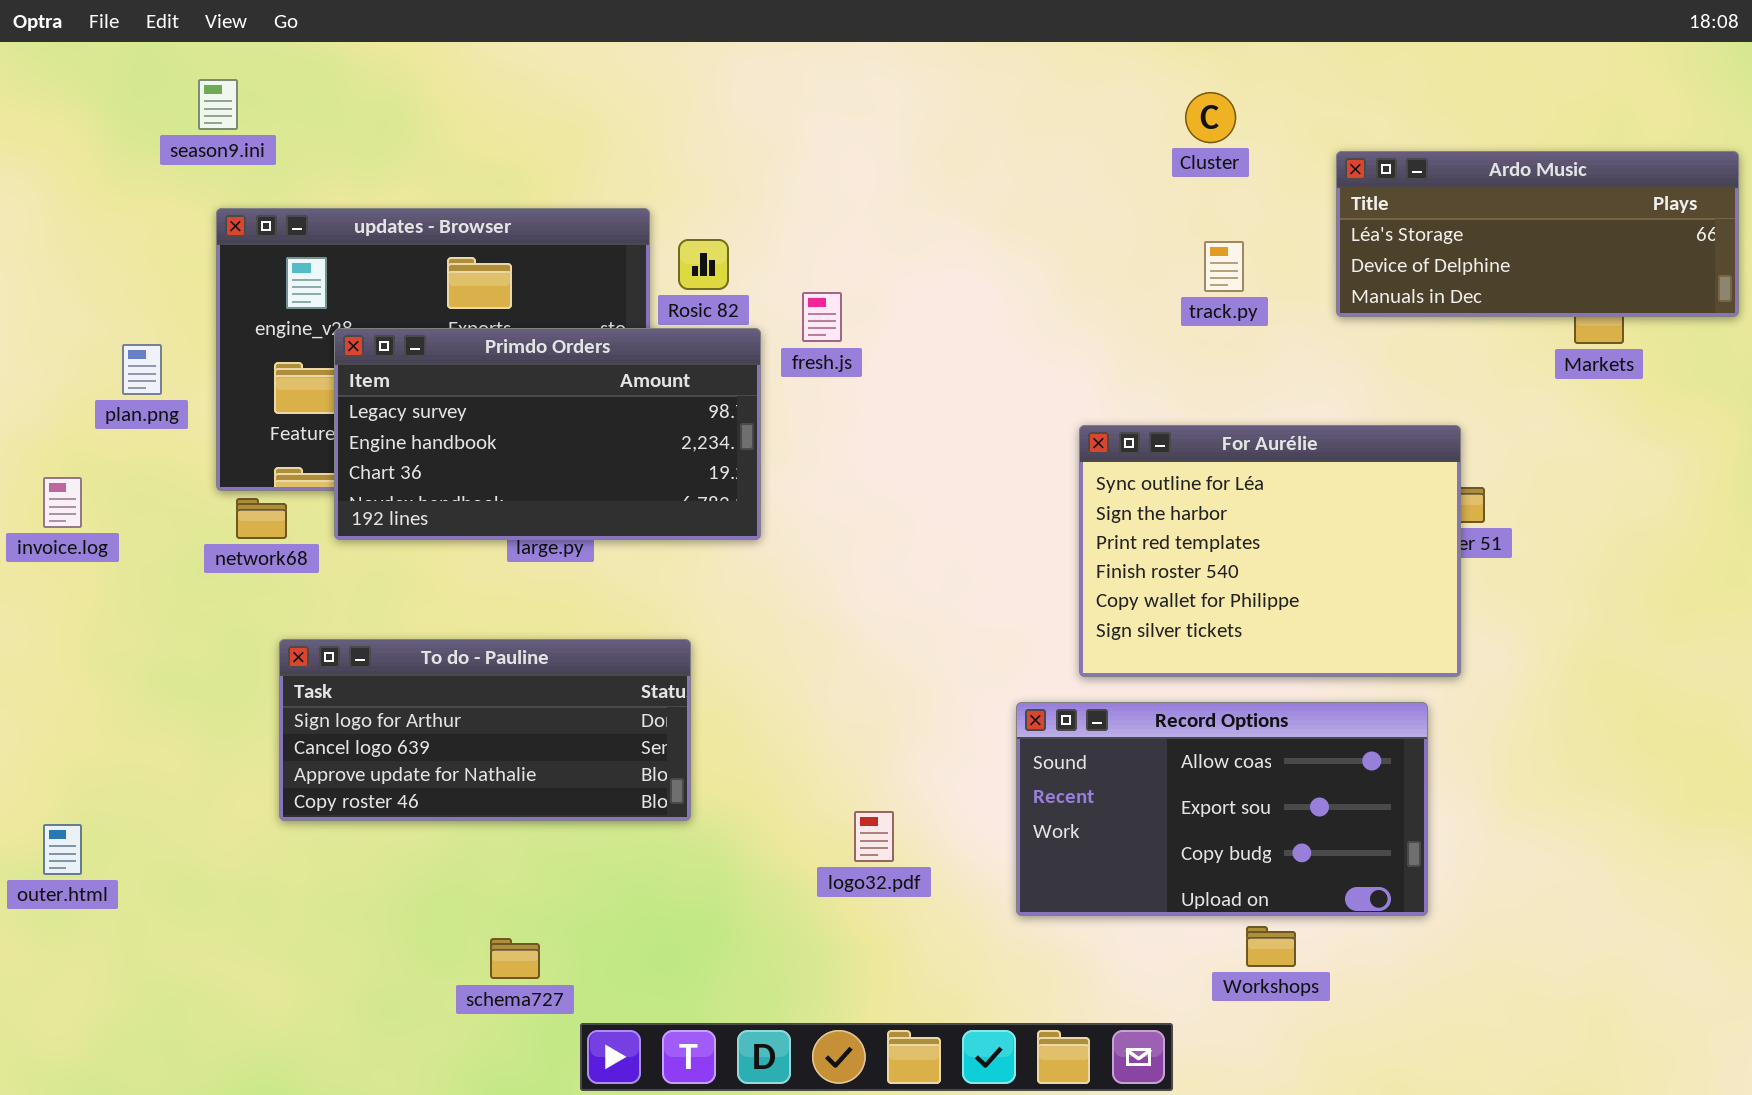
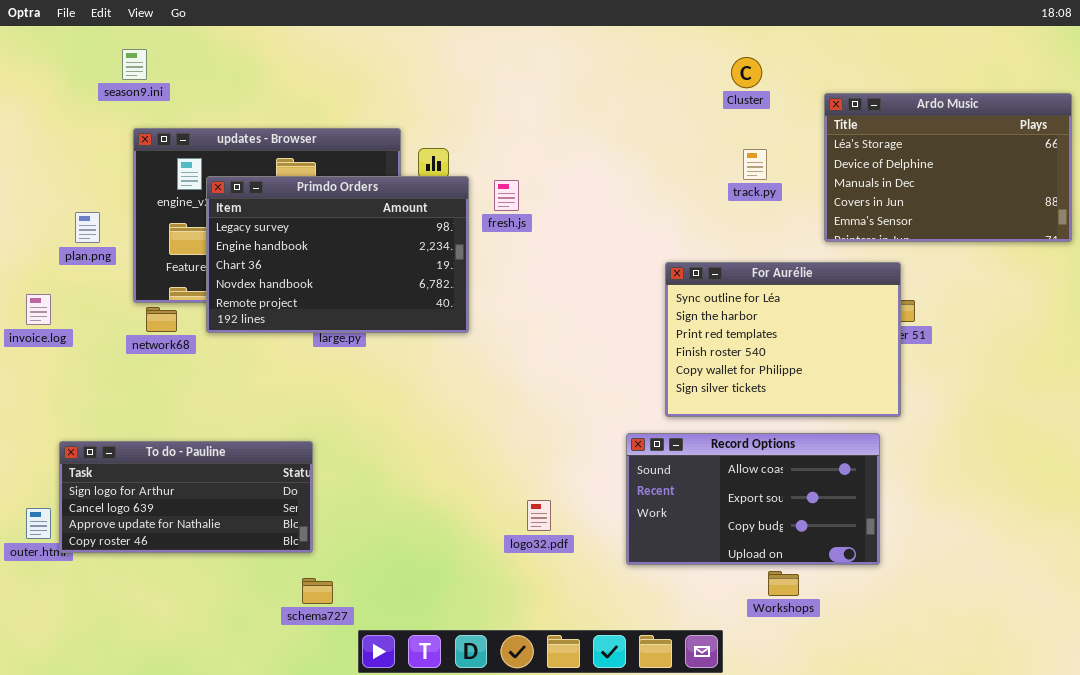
Ardo Music: [1336,151,1739,317] -> [824,93,1072,242], resized
Primdo Orders: [334,328,761,540] -> [206,176,469,333], resized
To do - Pauline: [279,639,691,821] -> [59,441,313,553], moved

